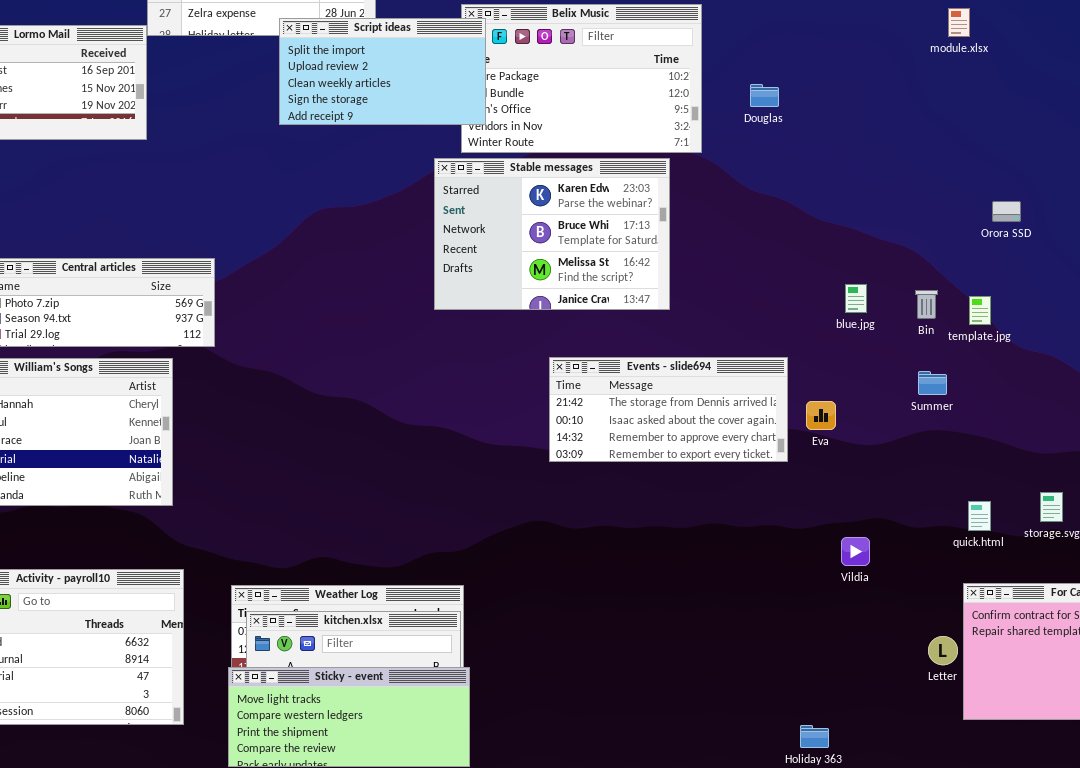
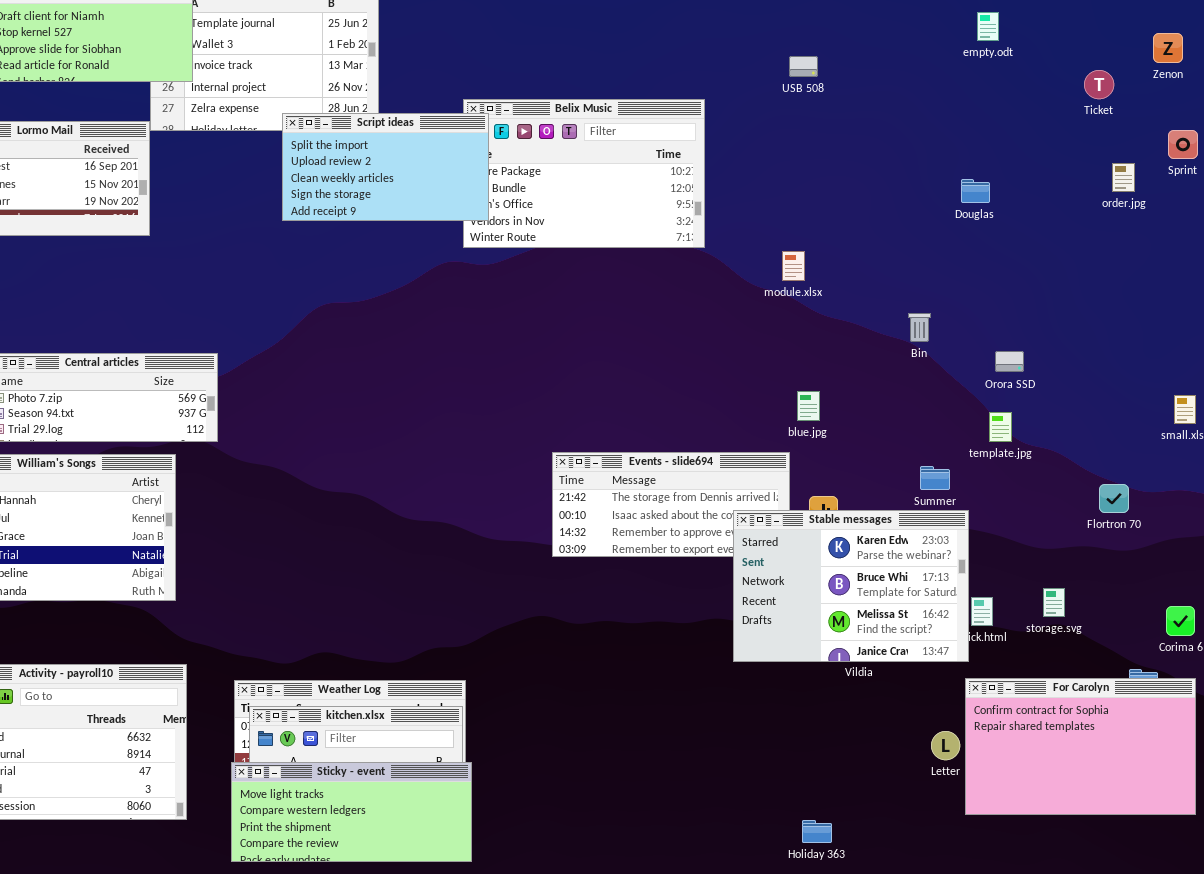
module.xlsx: [948,8,970,37] -> [782,251,805,281], moved
Douglas: [750,84,779,107] -> [961,179,990,203], moved
Stable messages: [434,158,670,310] -> [733,510,969,662], moved
Orora SSD: [992,201,1021,222] -> [995,351,1024,372], moved
blue.jpg: [845,284,867,313] -> [797,391,820,421], moved
Bin: [915,290,938,319] -> [908,313,931,342], moved
template.jpg: [969,296,991,325] -> [989,412,1012,442], moved

